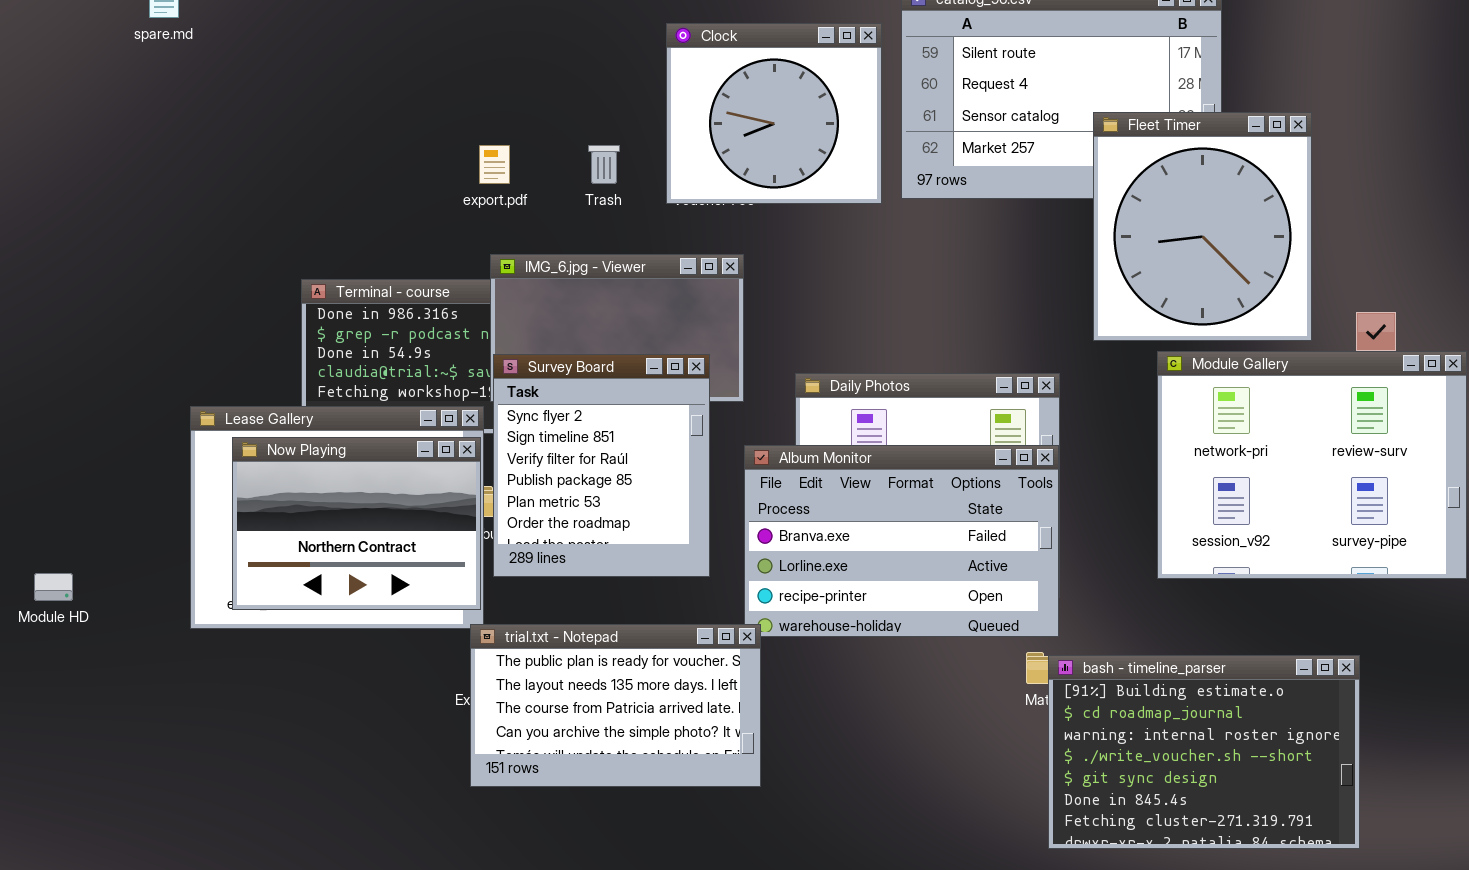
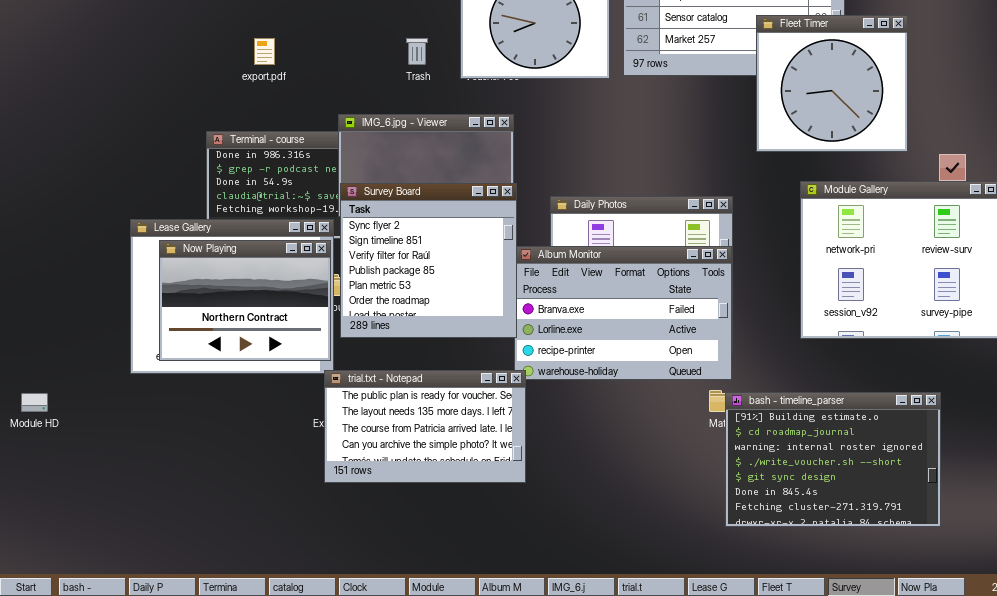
Fleet Timer: [1093,112,1312,341] -> [756,15,908,152], resized
export.pdf: [479,145,510,184] -> [254,38,275,65], moved
Survey Board: [493,354,710,577] -> [340,183,517,338], resized
Module HD: [34,573,73,601] -> [21,393,48,412], moved

